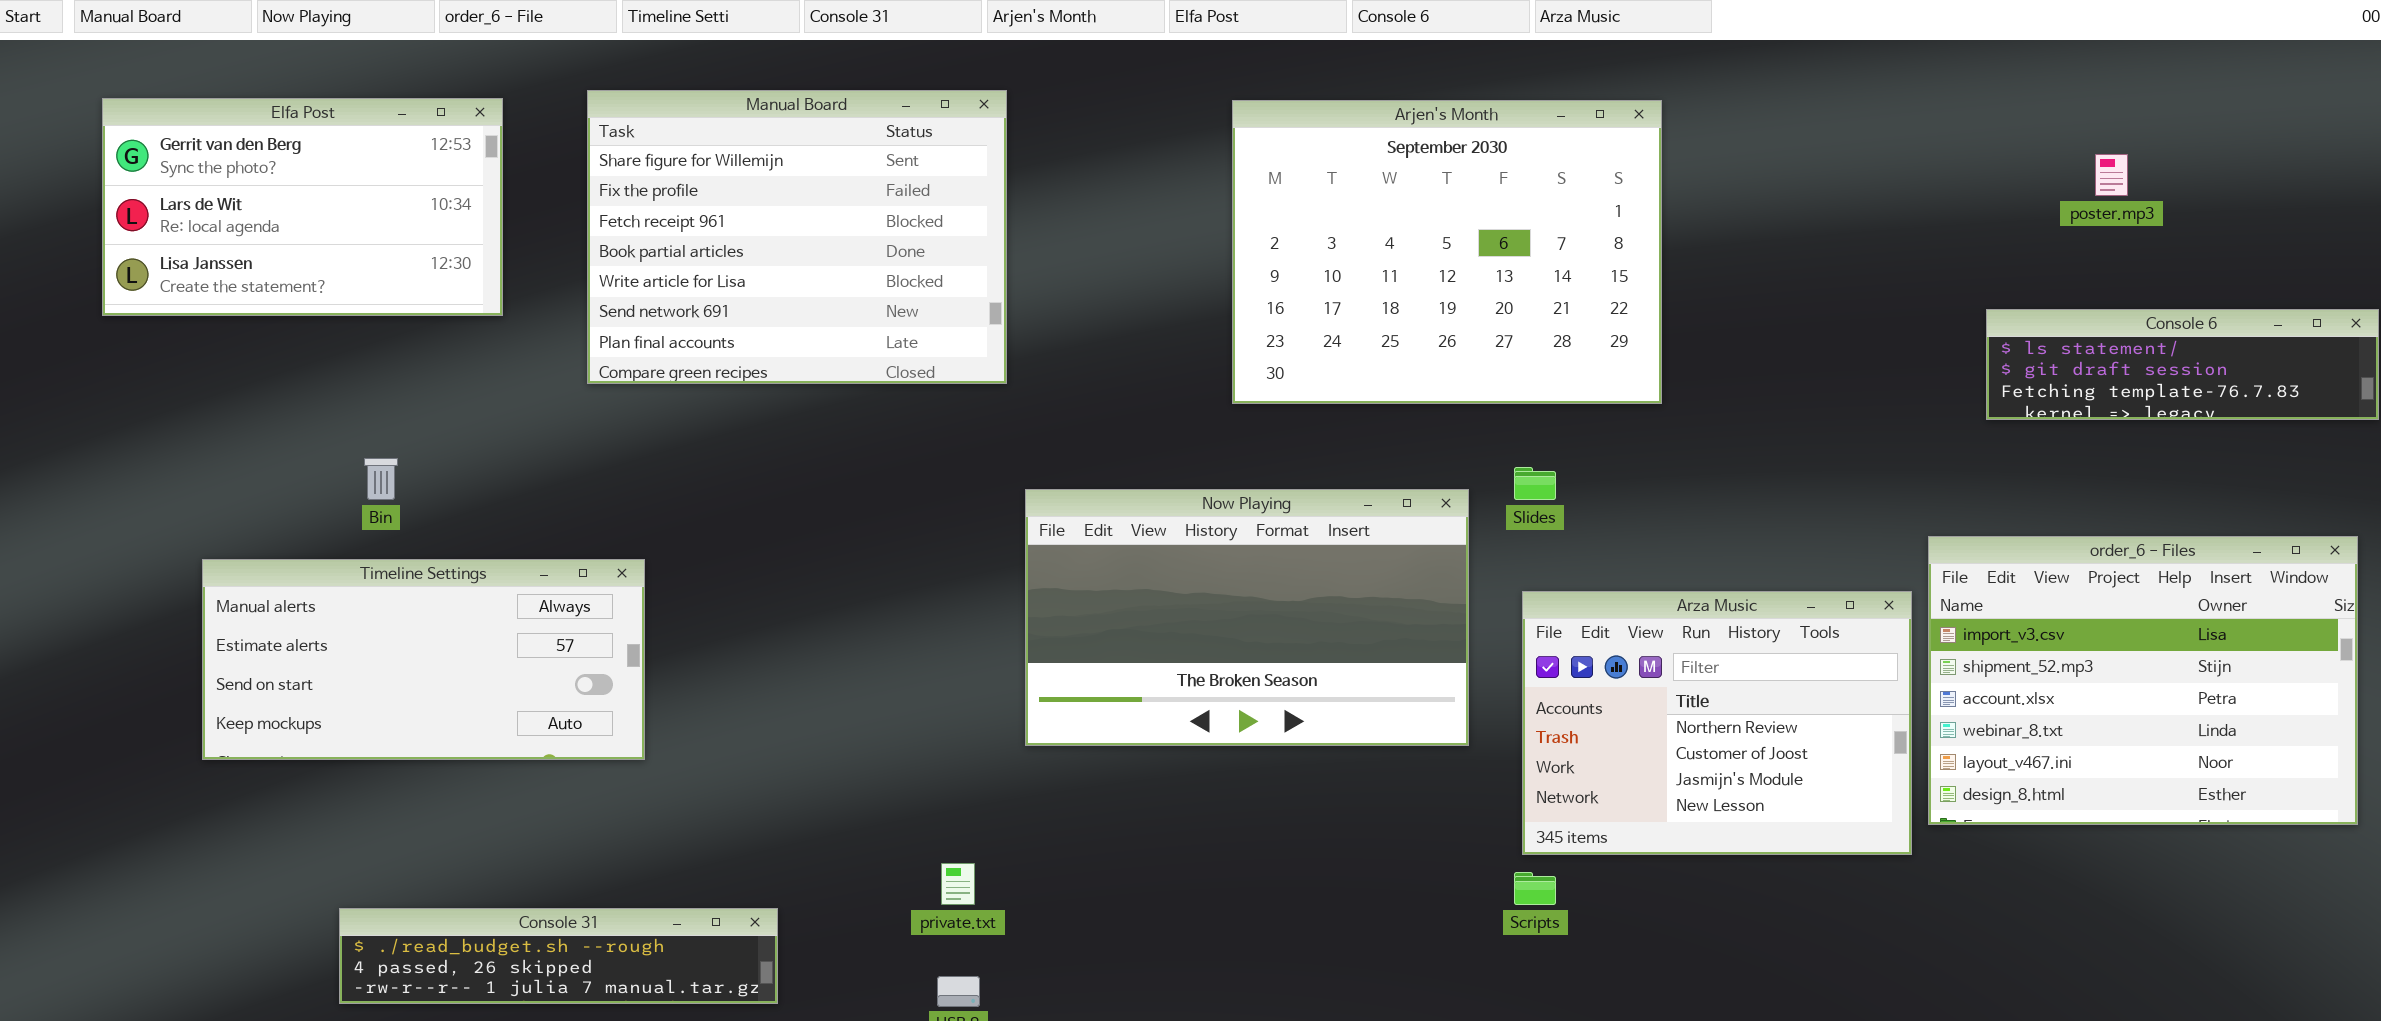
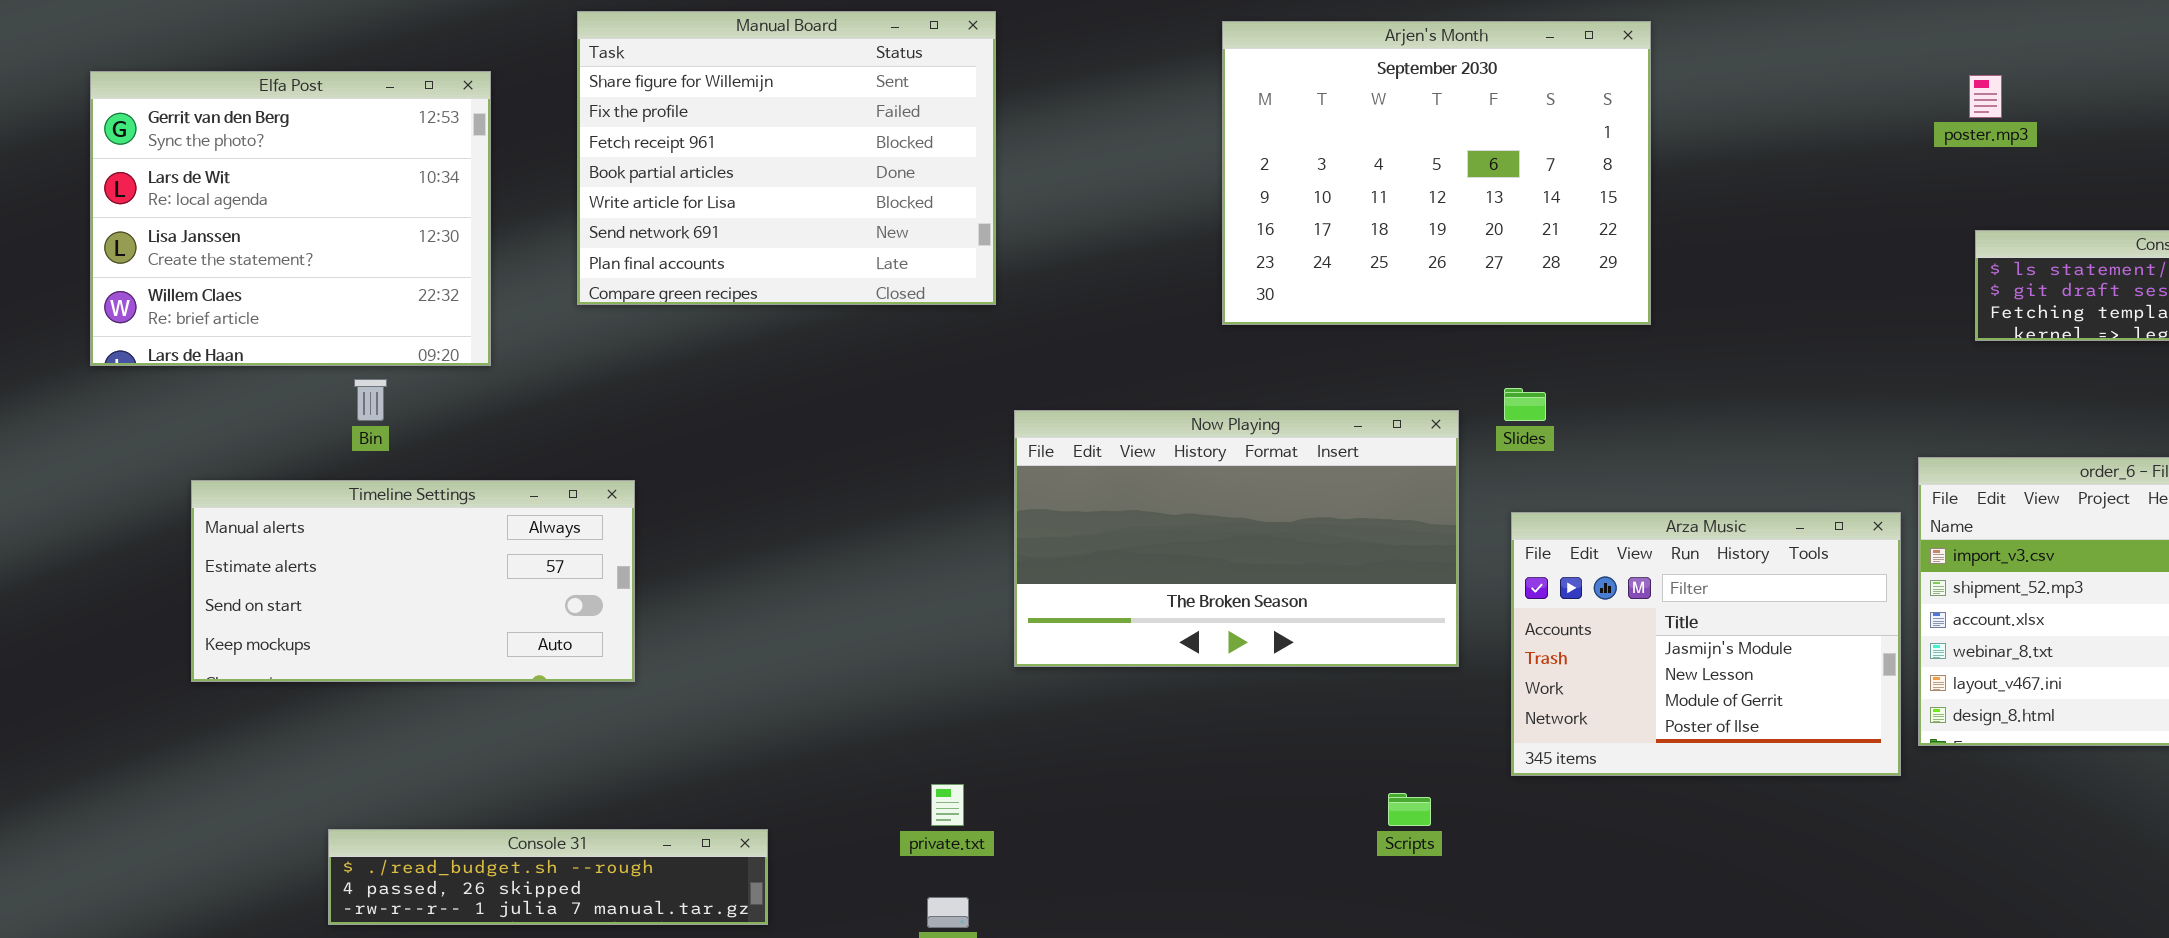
Elfa Post: [102,98,503,316] -> [90,71,491,366], moved, resized
poster.mp3: [2095,154,2128,196] -> [1969,75,2002,118], moved
Arza Music: [1522,591,1912,855] -> [1511,512,1901,776], scrolled down 2 rows
Scripts: [1514,872,1556,905] -> [1388,793,1431,826], moved

